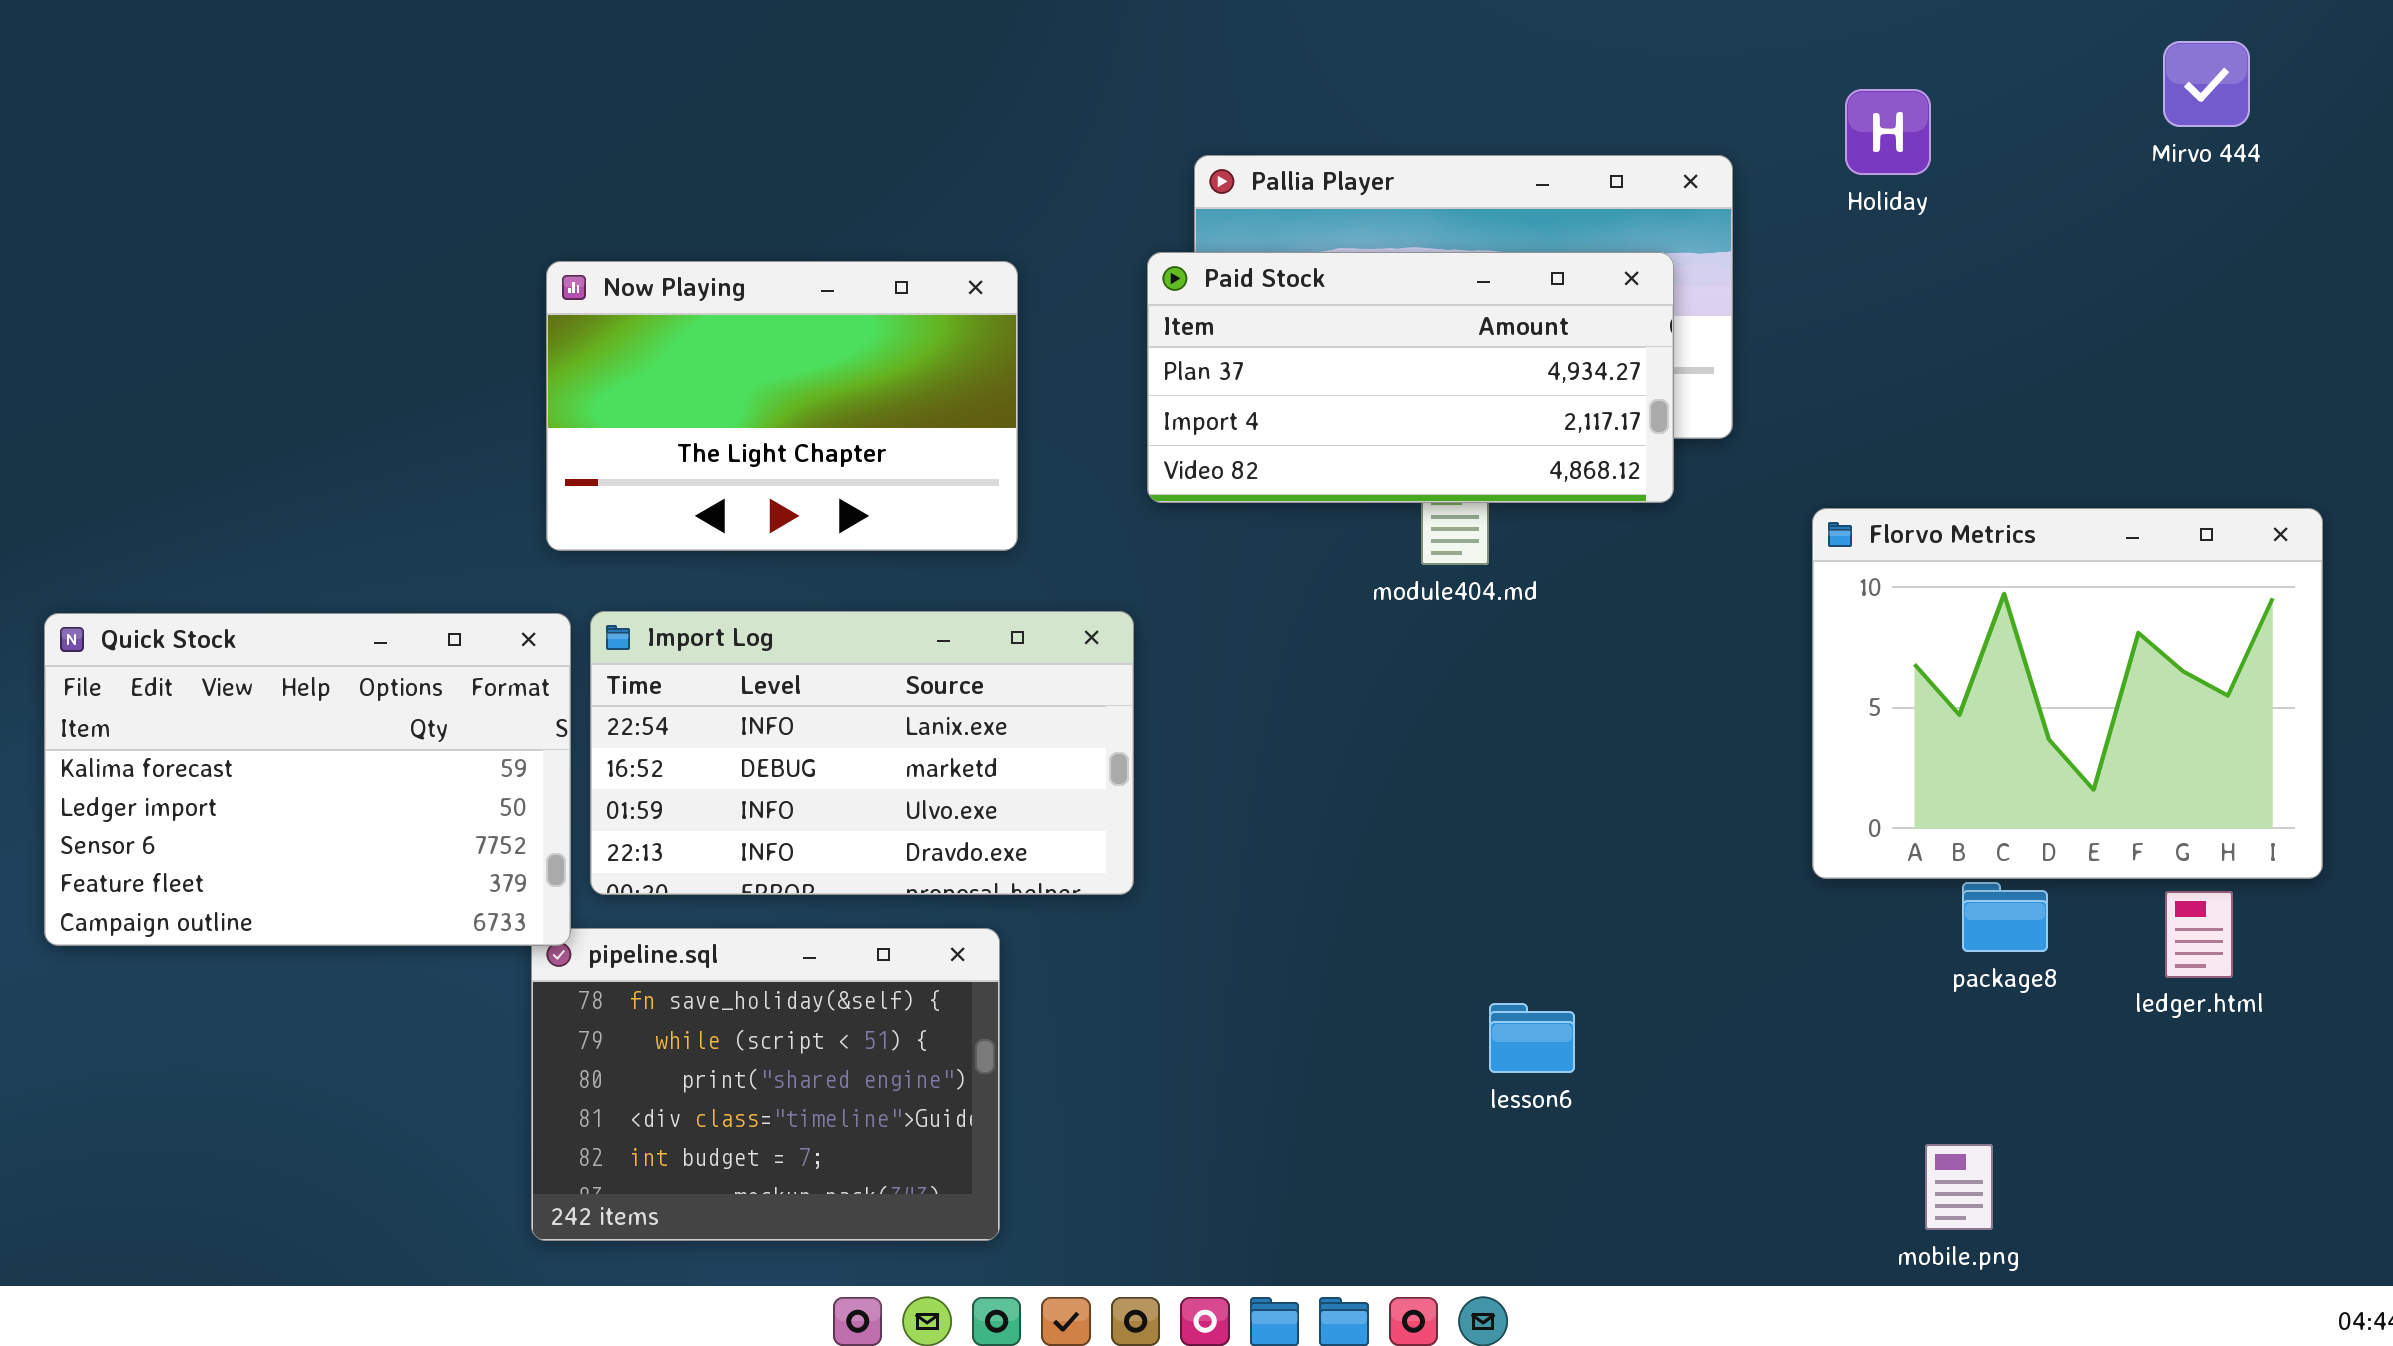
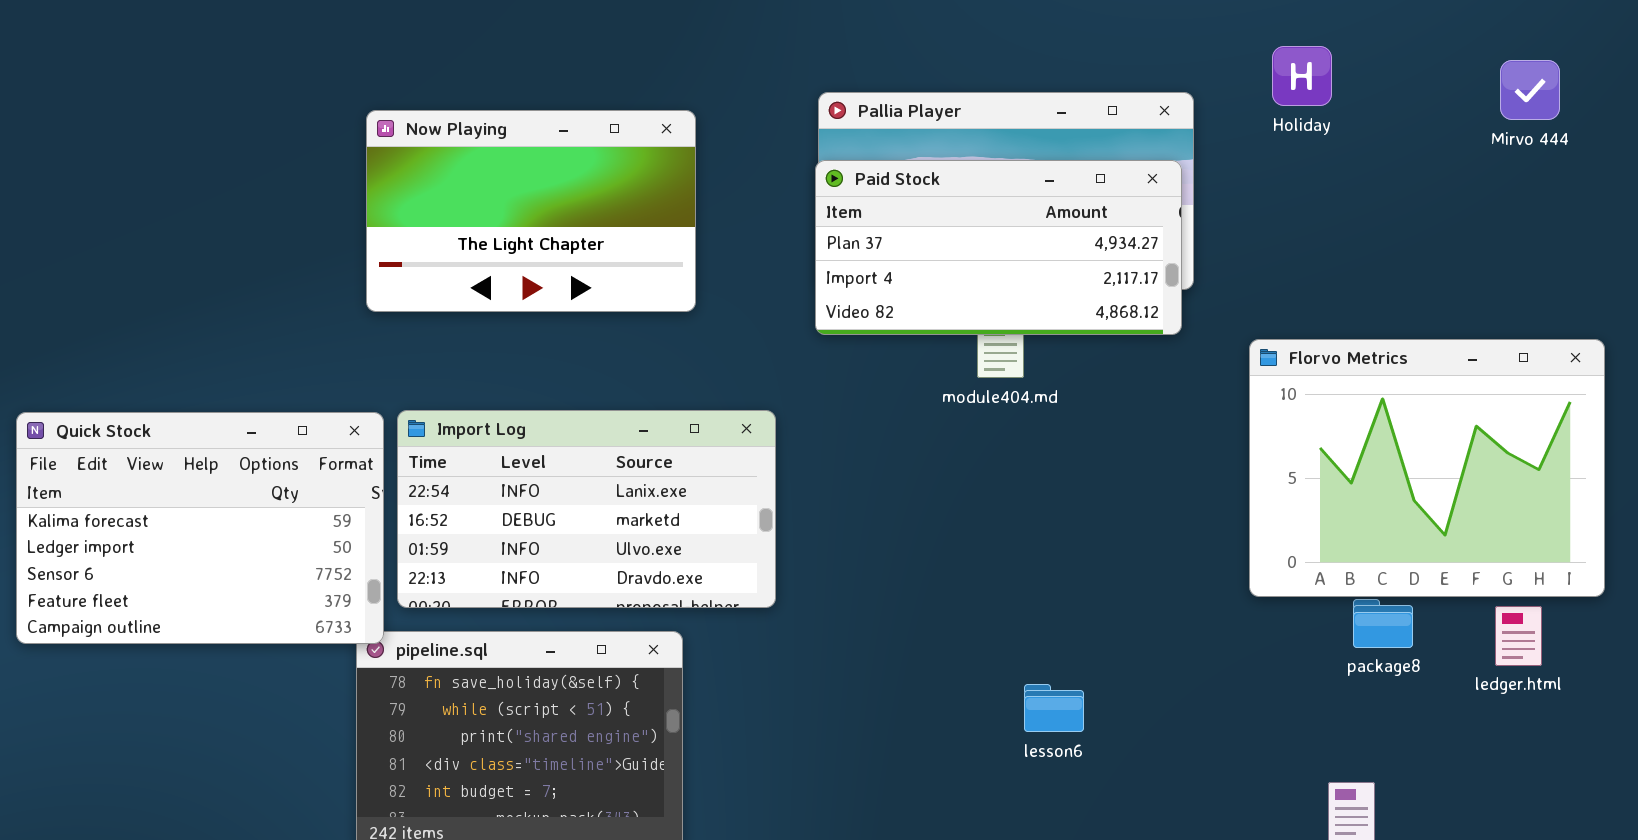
Mirvo 444: [2163,41,2250,127] -> [1500,60,1560,120], moved
Paid Stock: [1147,252,1674,503] -> [815,160,1182,335], moved
Now Playing: [546,261,1018,551] -> [366,110,696,312], moved

